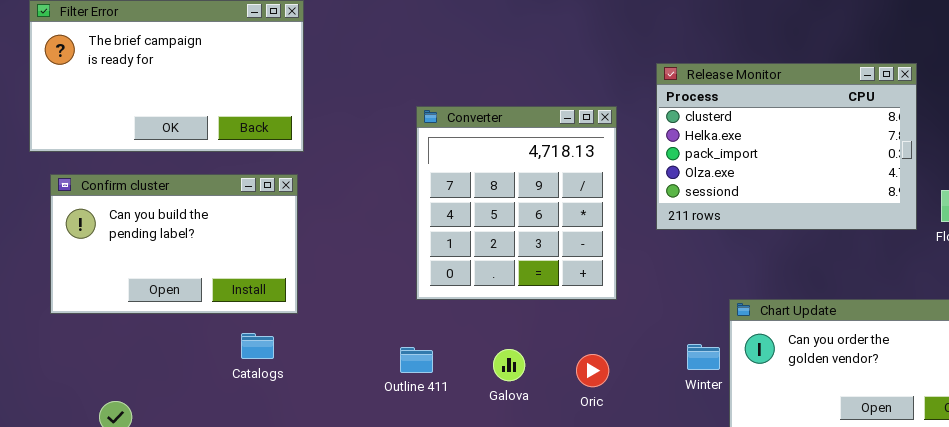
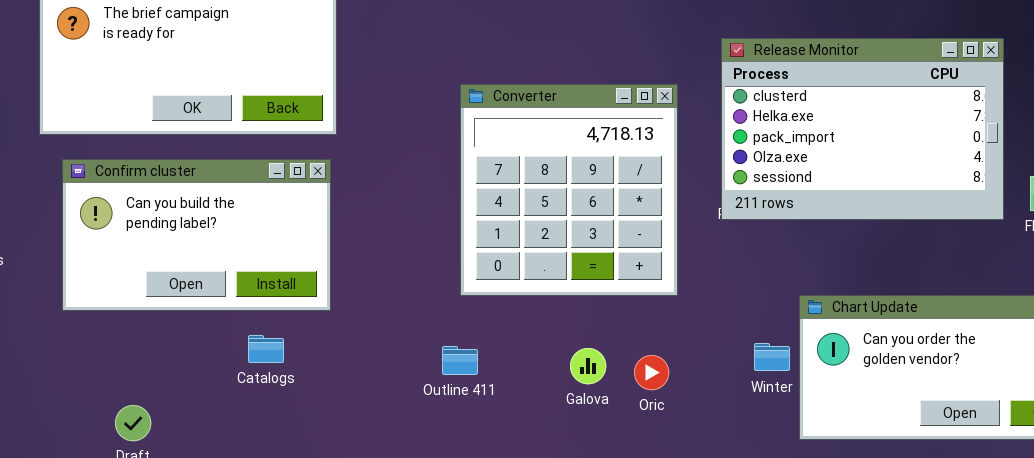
Catalogs: [241,333,274,359] -> [248,335,284,363], moved
Galova: [493,349,525,381] -> [570,348,606,384], moved

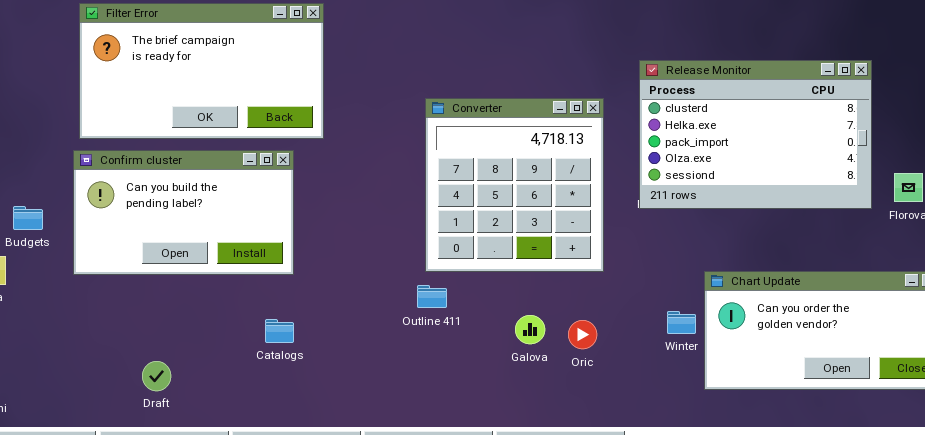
Confirm cluster: [62,159,331,311] -> [73,150,294,275], moved
Catalogs: [248,335,284,363] -> [265,319,294,343], moved
Outline 411: [442,346,478,375] -> [417,285,447,308], moved

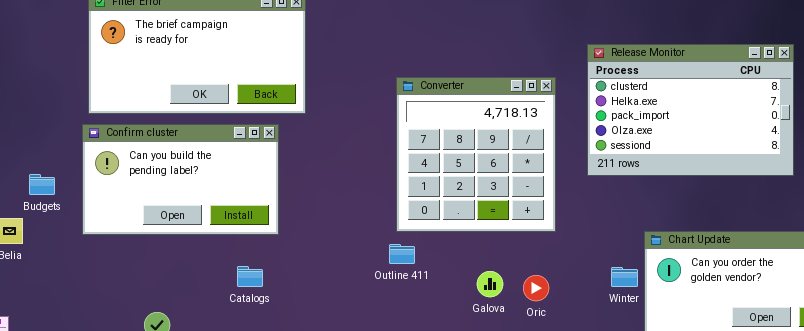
Catalogs: [265,319,294,343] -> [237,266,263,287], moved

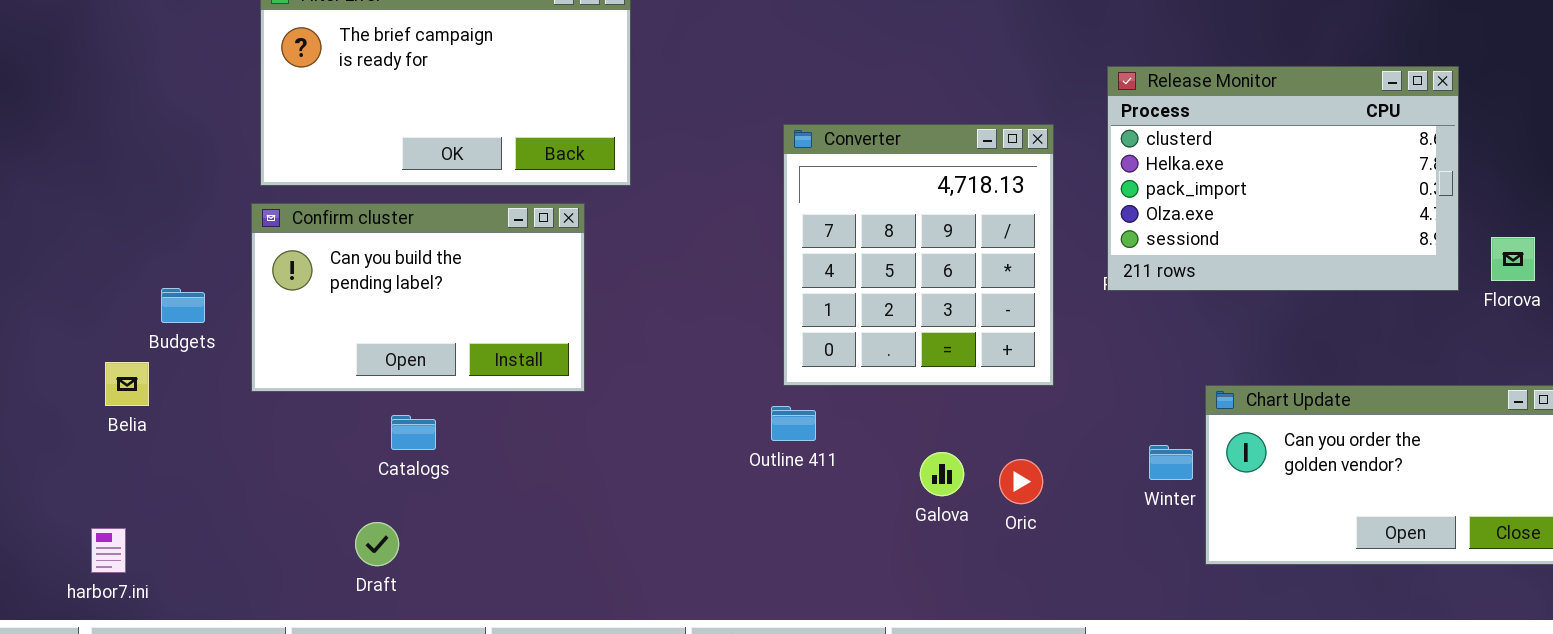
Catalogs: [237,266,263,287] -> [391,415,436,450], moved

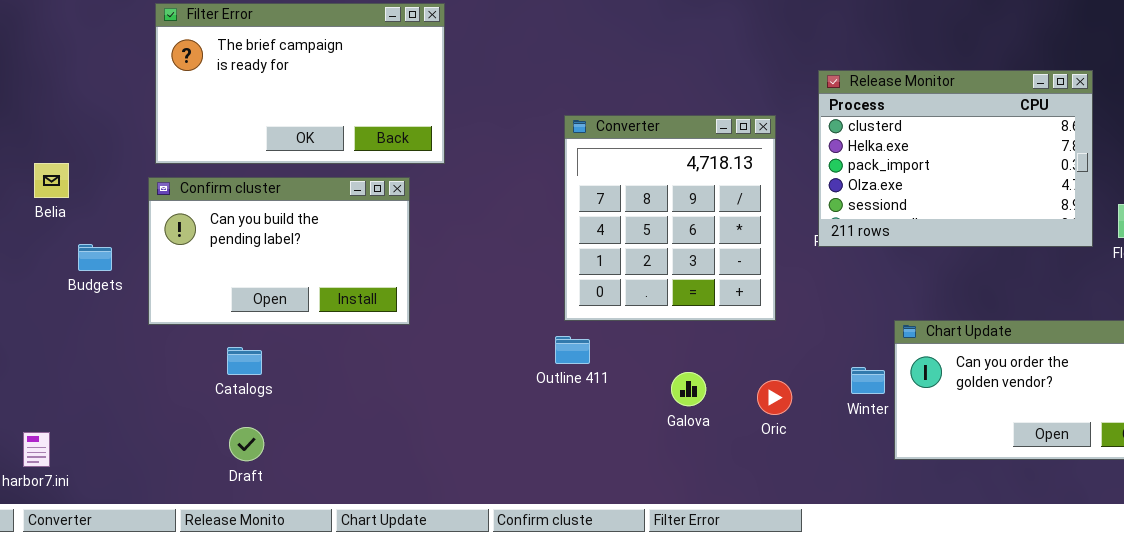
Belia: [105,362,149,406] -> [34,163,69,198], moved
Catalogs: [391,415,436,450] -> [227,347,262,375], moved
Oric: [999,459,1043,504] -> [757,380,792,415], moved

